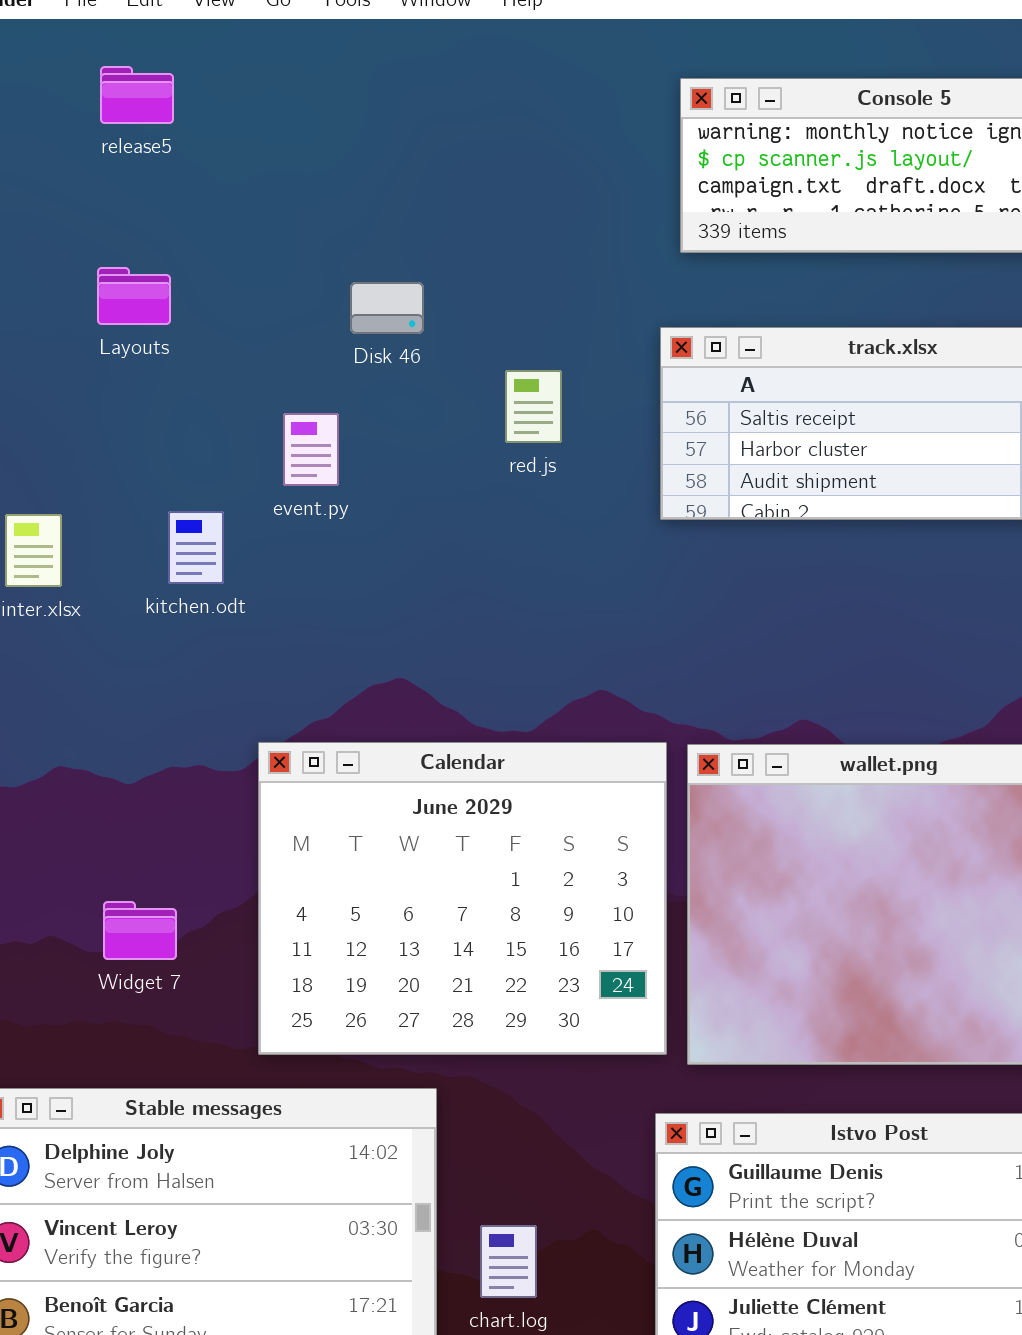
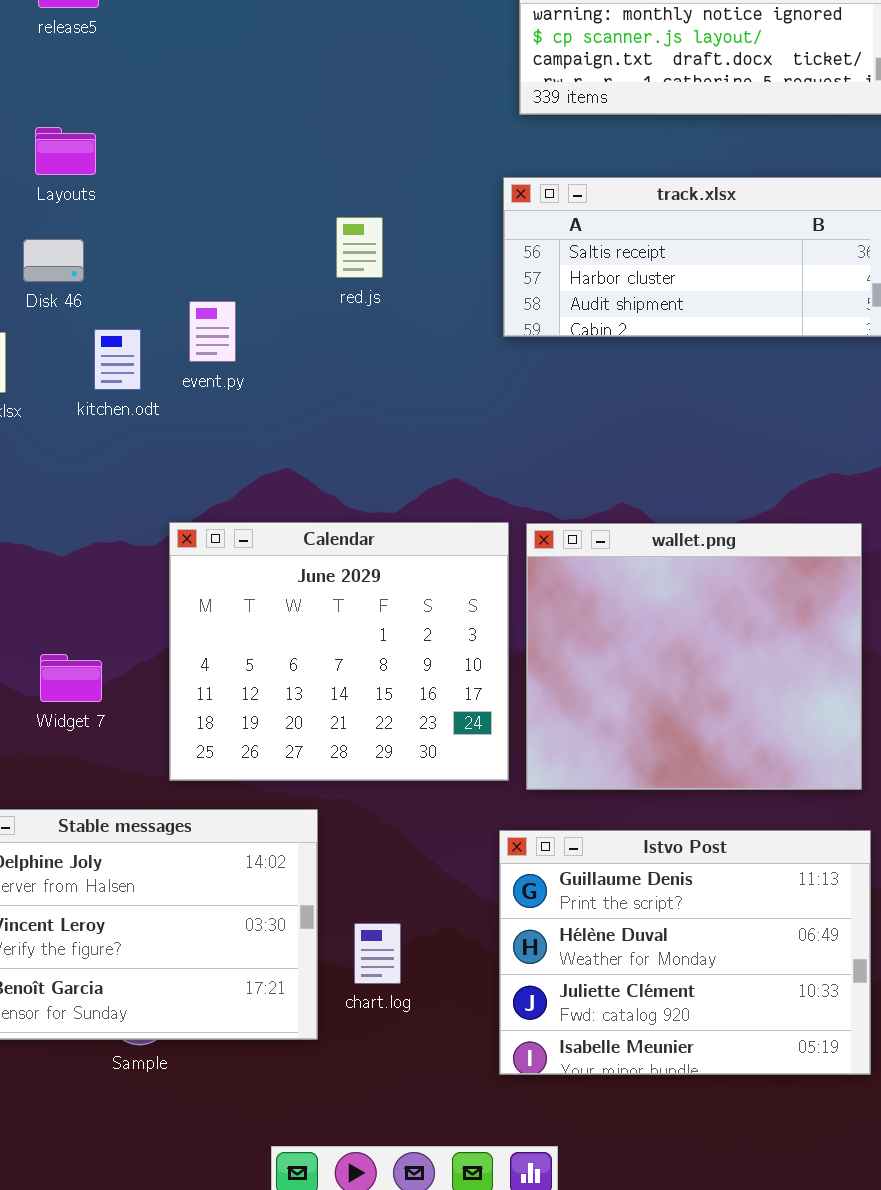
Disk 46: [350,282,424,334] -> [23,239,84,282], moved
red.js: [505,370,562,443] -> [336,217,383,278], moved
event.py: [283,413,339,486] -> [189,301,236,362], moved

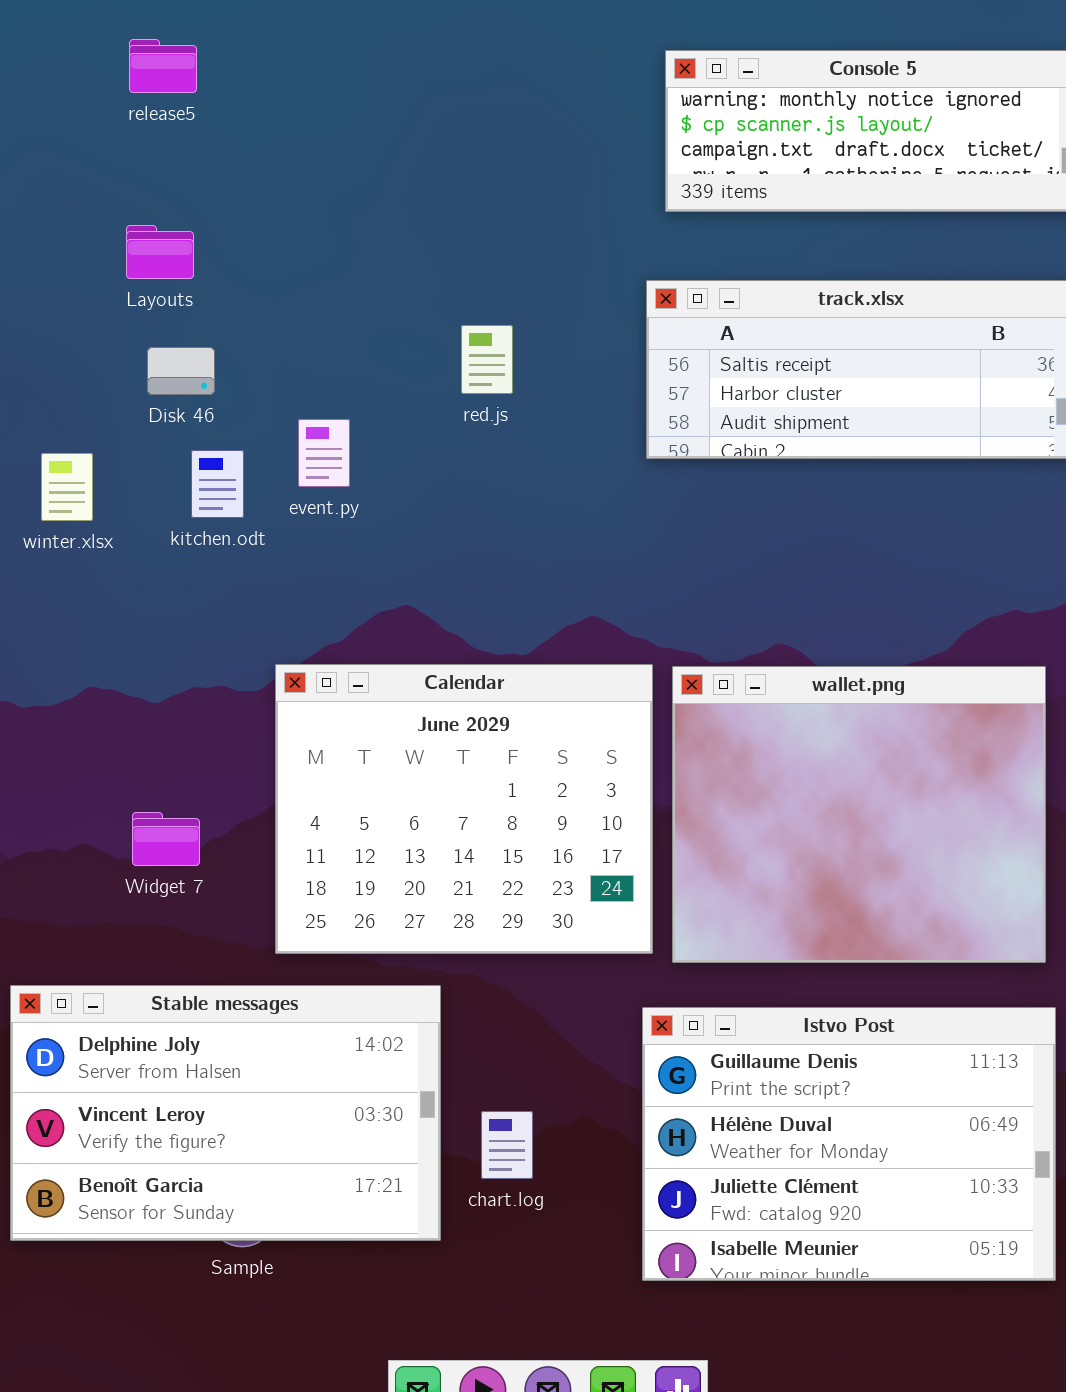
Disk 46: [23,239,84,282] -> [147,347,215,395], moved

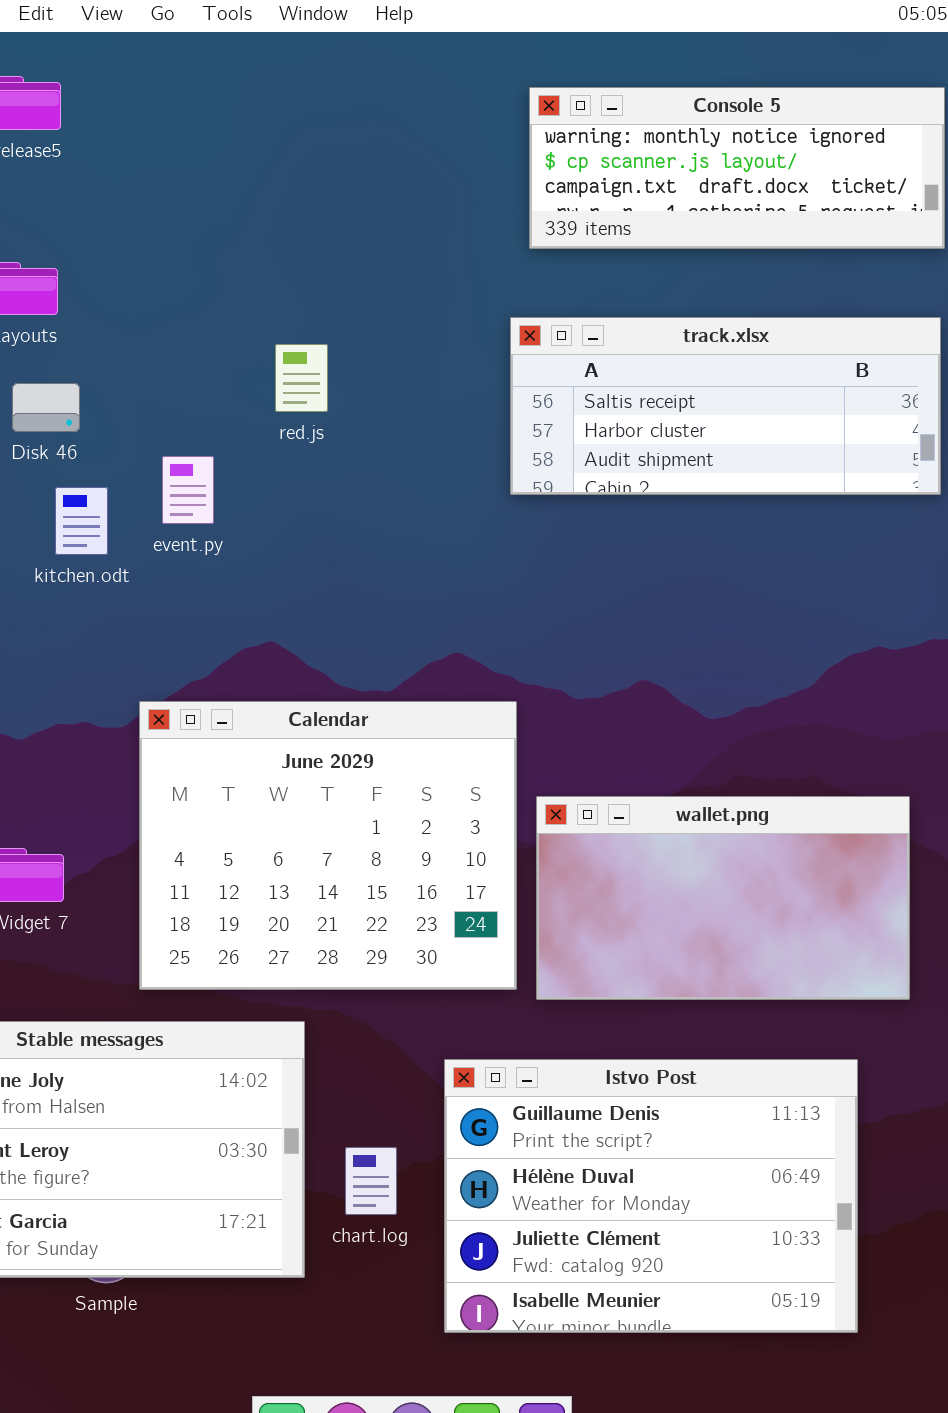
red.js: [461,325,513,394] -> [275,344,328,412], moved
wallet.png: [672,666,1046,963] -> [536,796,910,1000], resized
Istvo Post: [642,1007,1056,1281] -> [444,1059,858,1333], moved

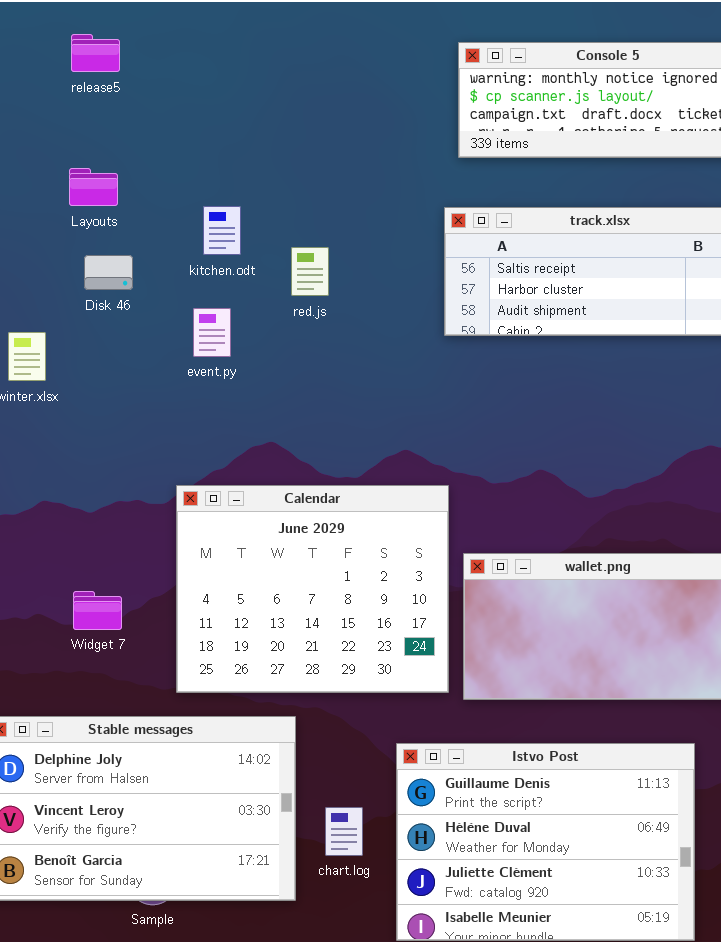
red.js: [275,344,328,412] -> [291,247,329,296], moved
kitchen.odt: [55,487,108,555] -> [203,206,241,255], moved

